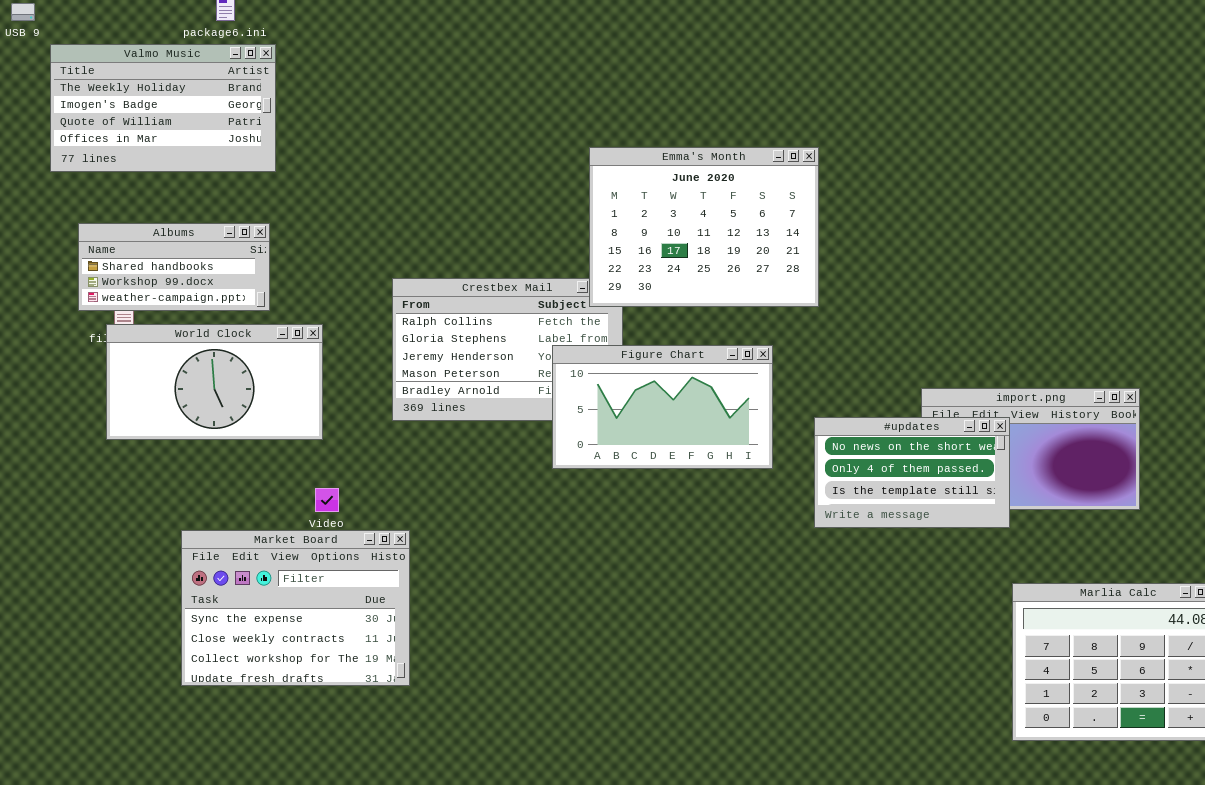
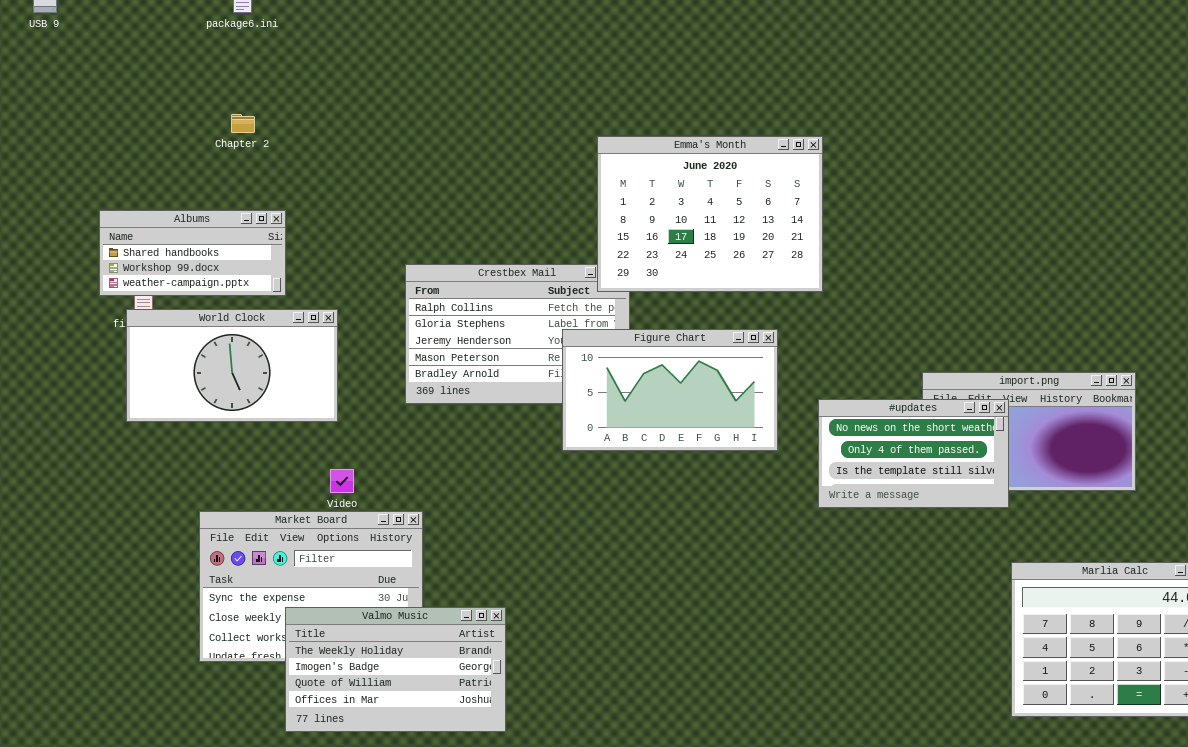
Valmo Music: [50,44,276,172] -> [285,607,506,732], moved

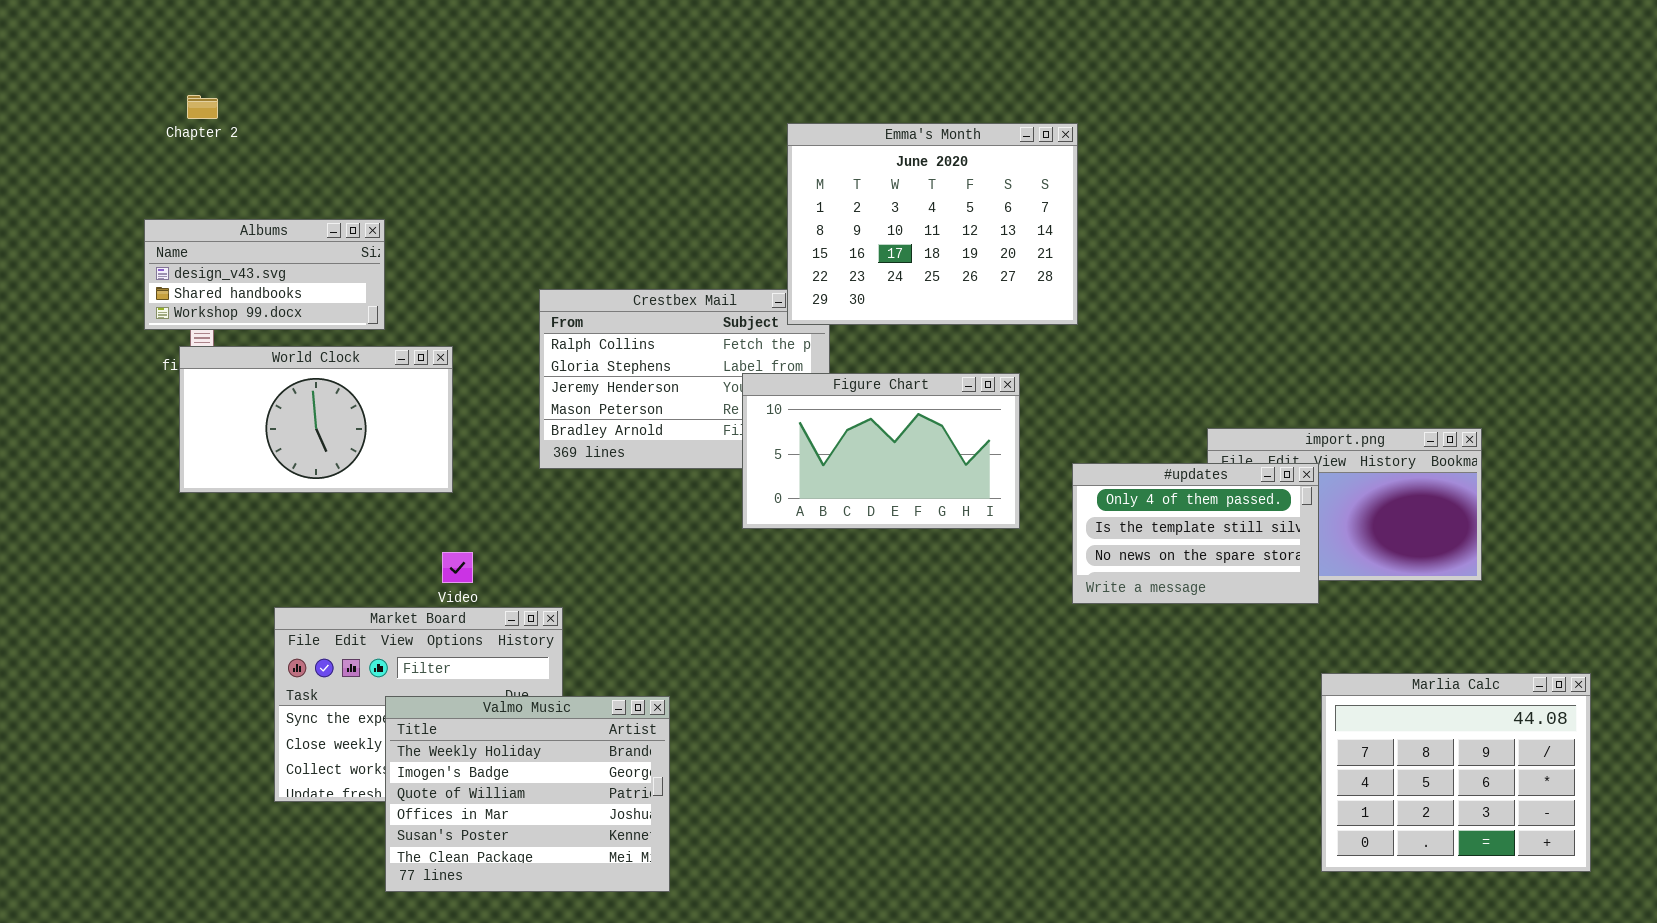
Chapter 2: [231,114,255,133] -> [187,95,218,119], moved
Albums: [99,210,286,296] -> [144,219,385,330], scrolled up 1 row
#updates: [818,399,1009,508] -> [1072,463,1319,604], scrolled down 1 row
Valmo Music: [285,607,506,732] -> [385,696,670,892], resized

